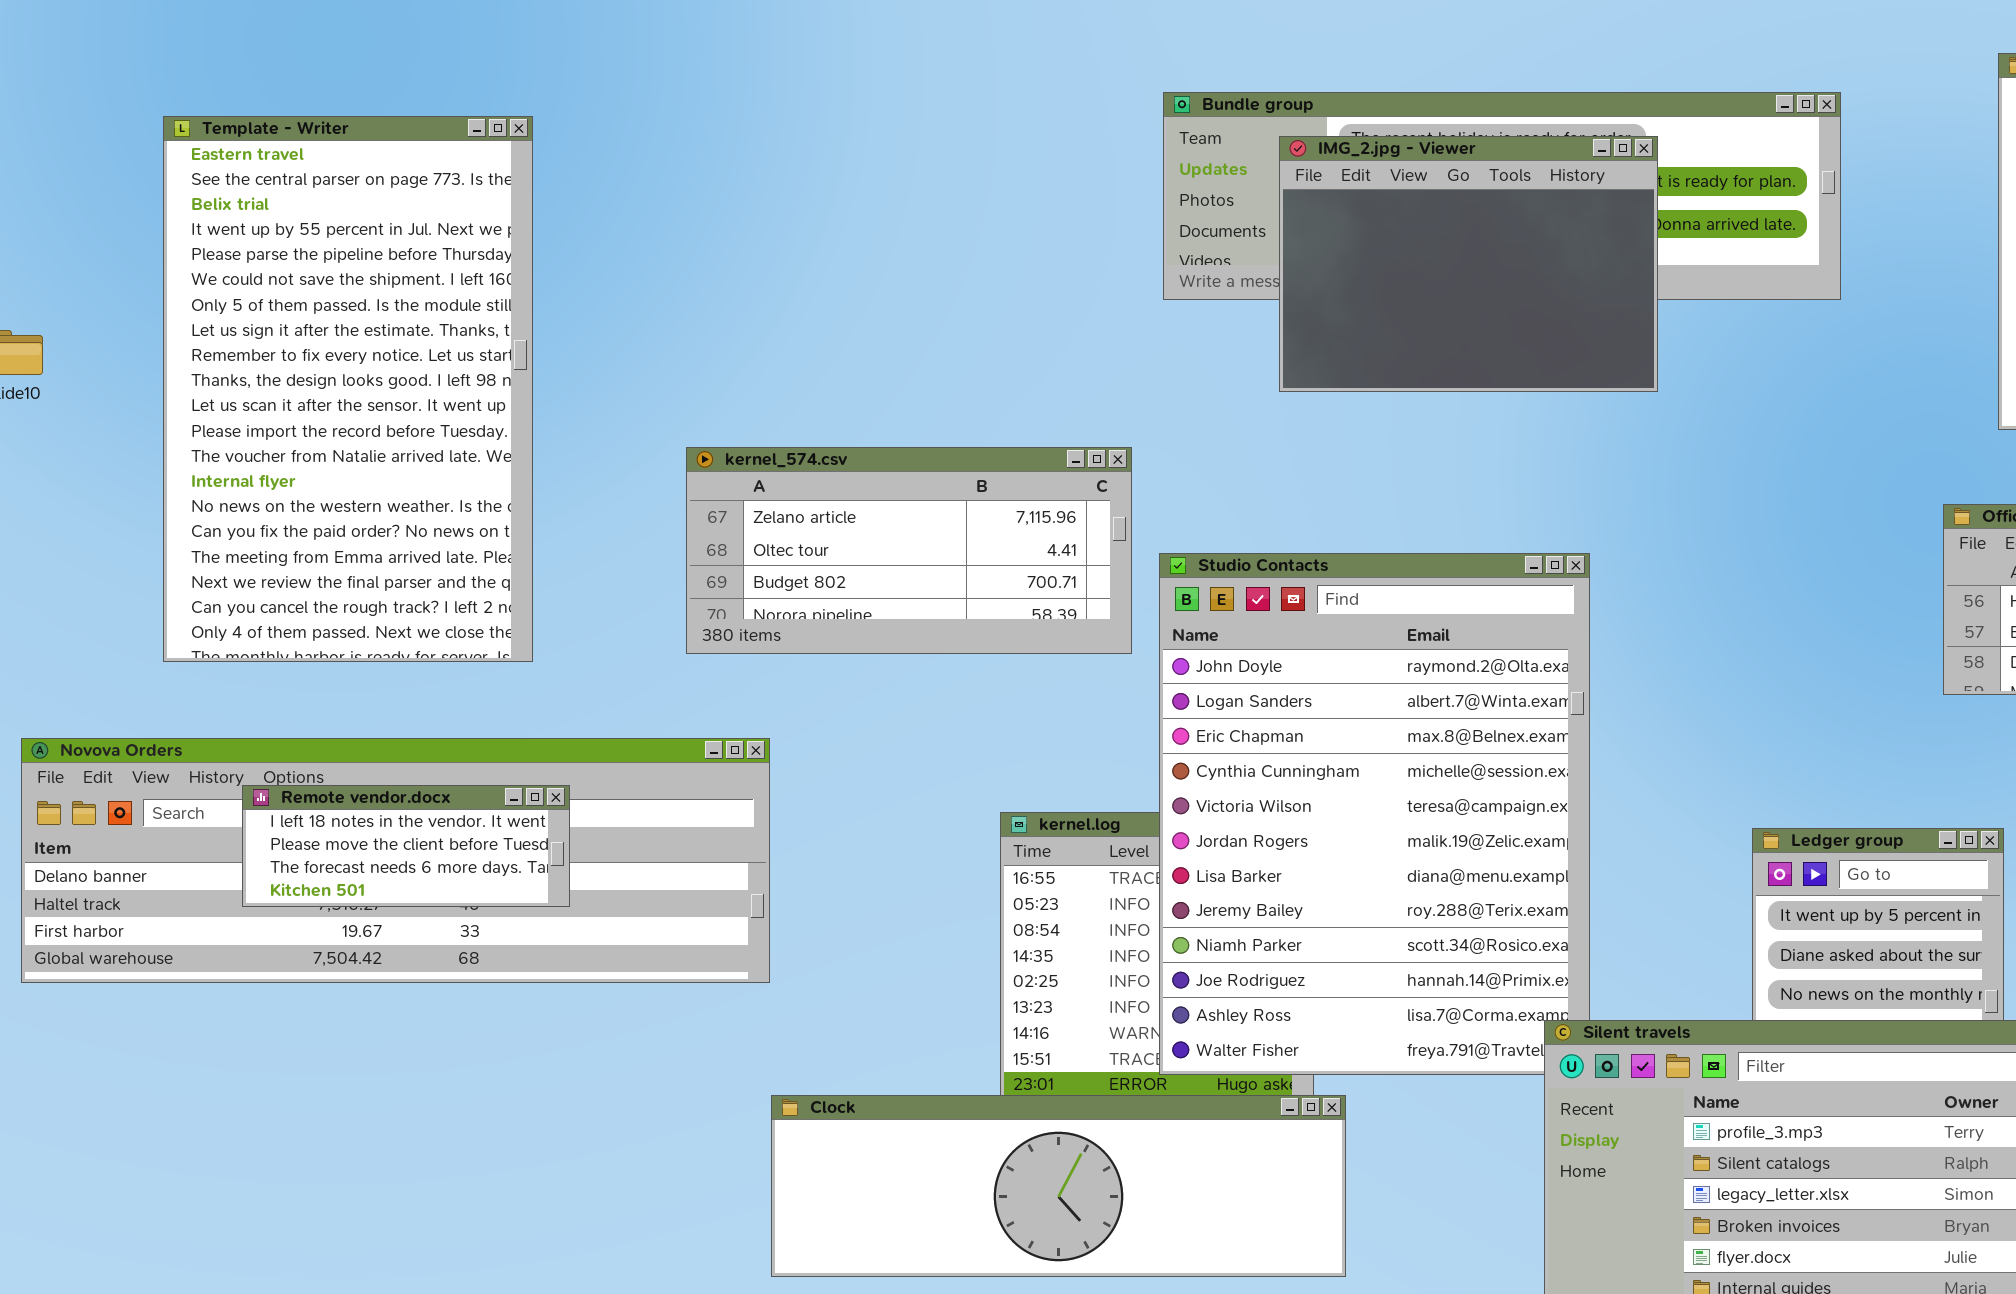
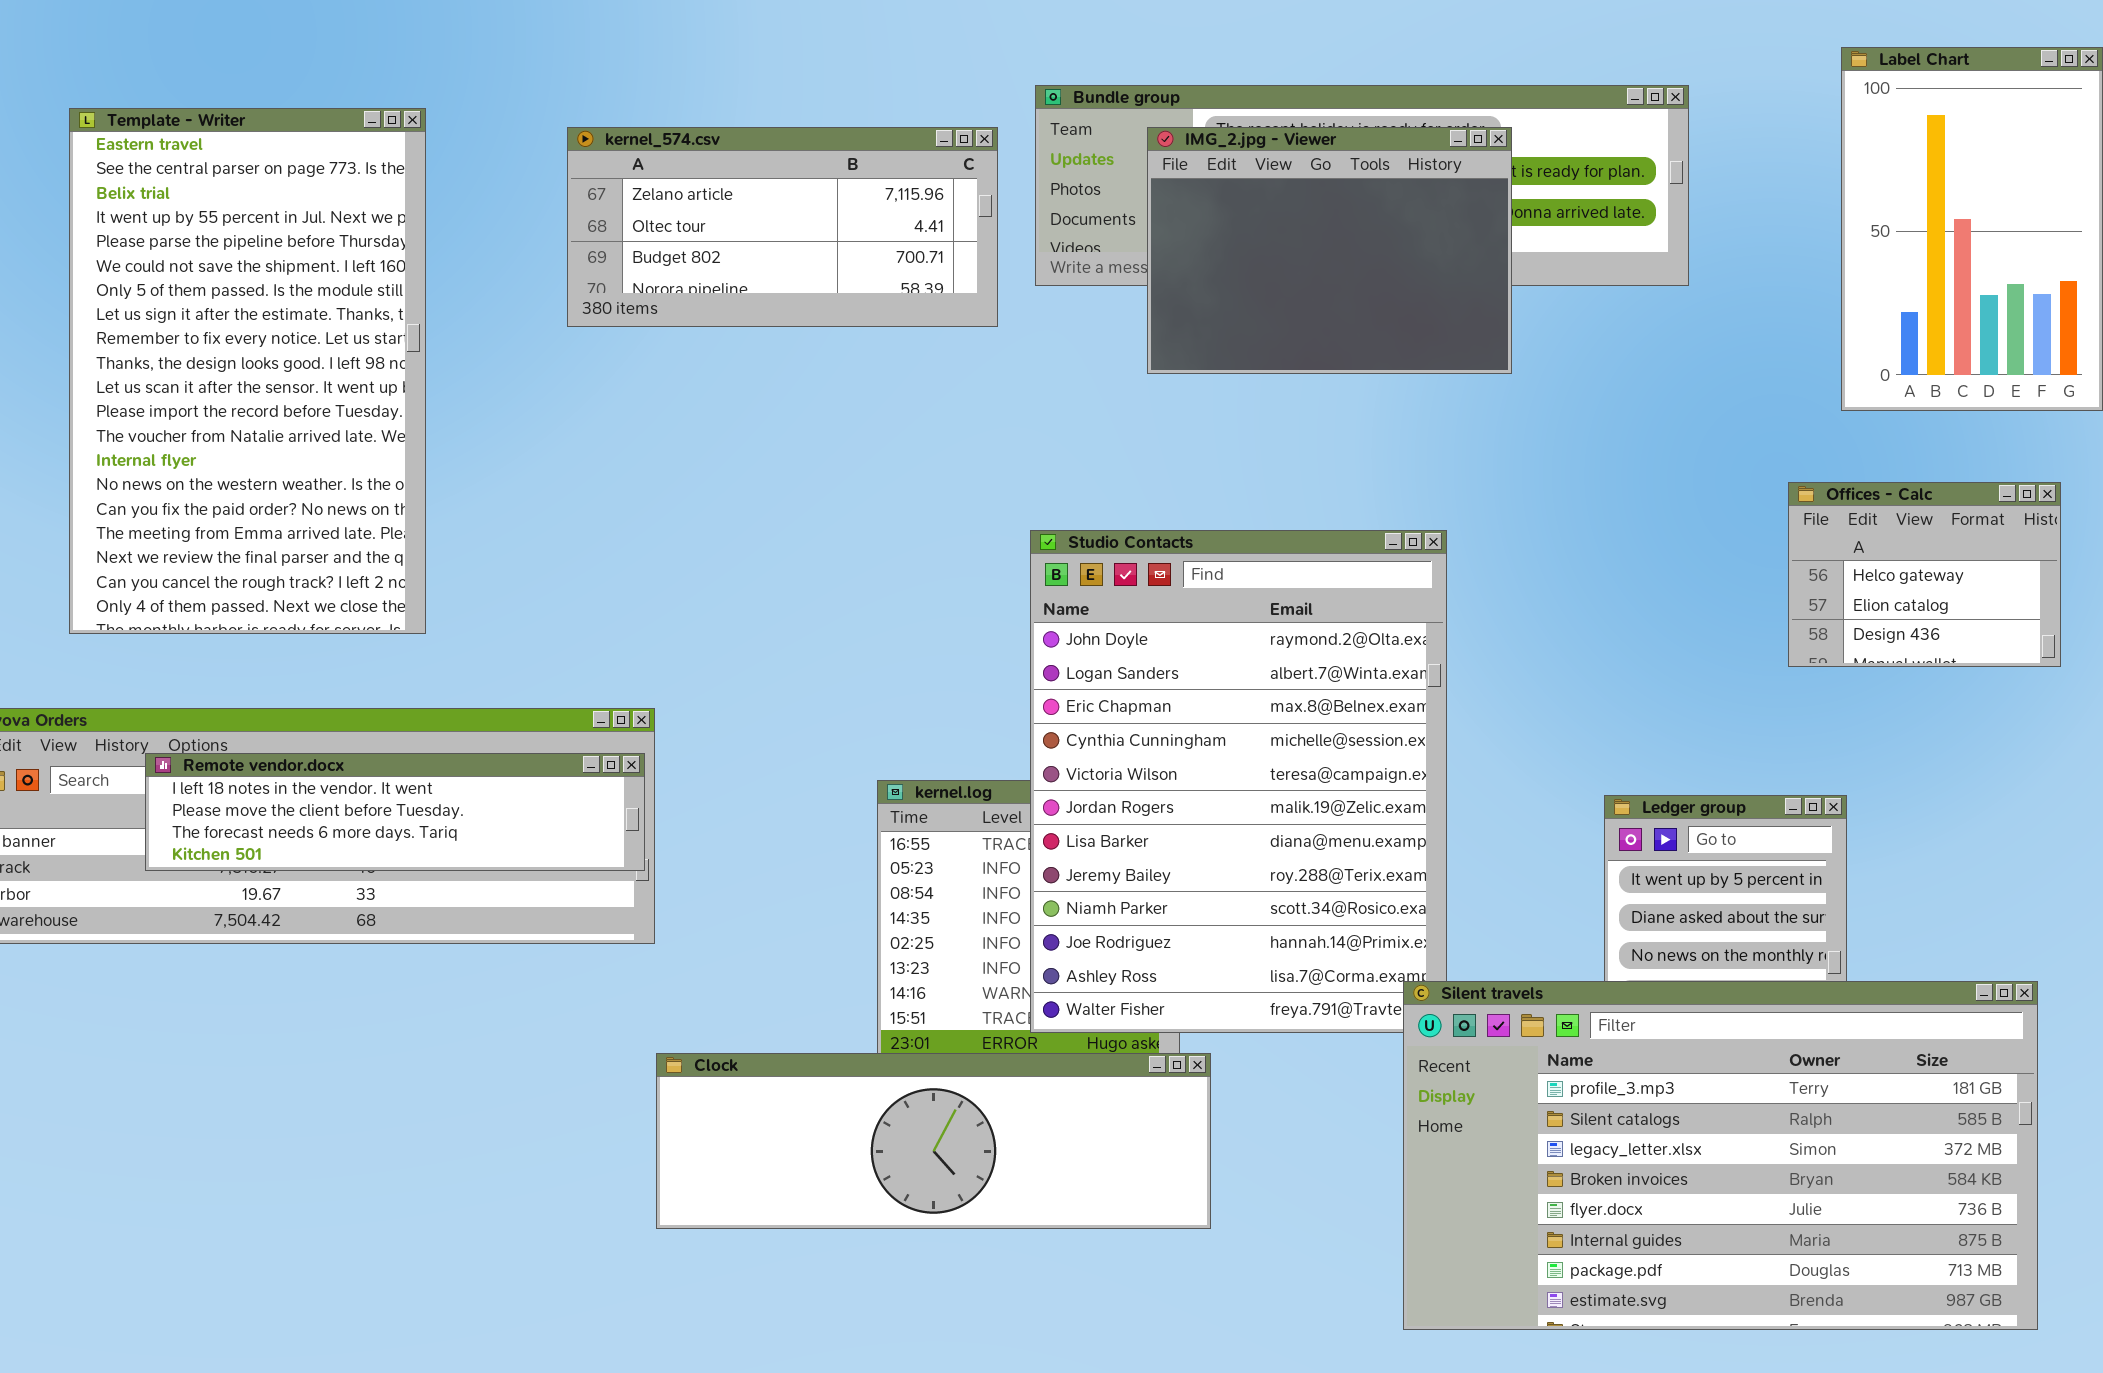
kernel_574.csv: [686,447,1132,654] -> [567,127,998,327], moved
Remote vendor.docx: [242,785,570,907] -> [145,753,645,871], resized

